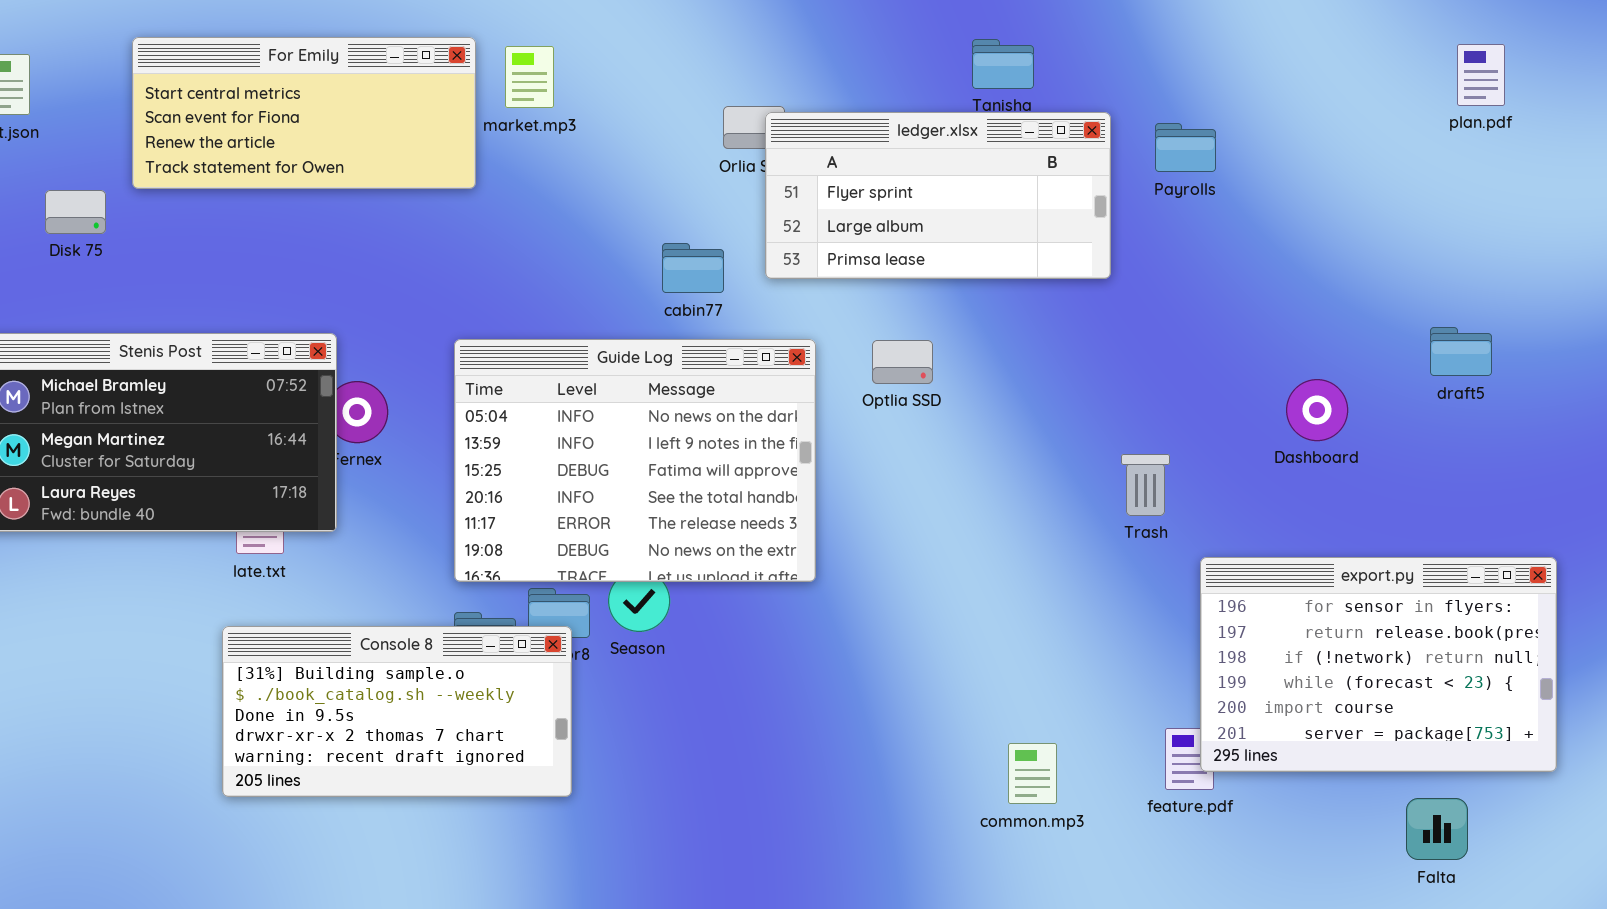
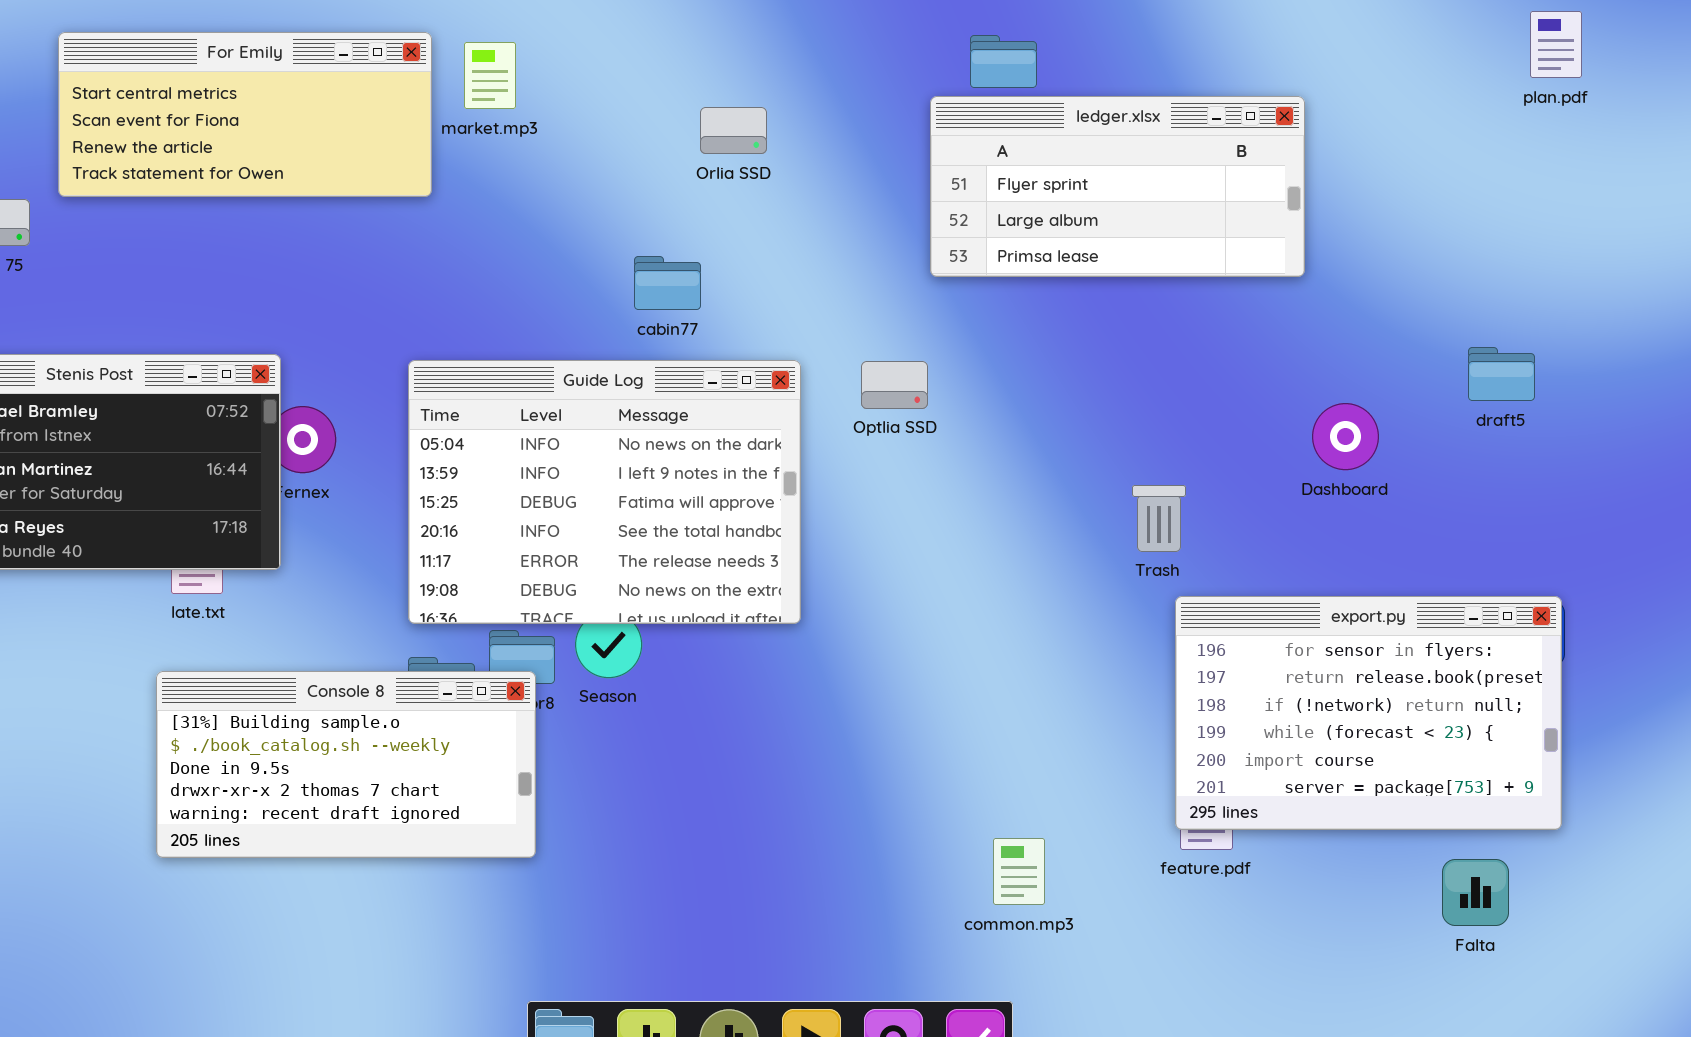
plan.pdf: [1457,44,1505,106] -> [1530,11,1582,78], moved
ledger.xlsx: [765,112,1111,279] -> [930,96,1305,277], moved
export.py: [1200,557,1557,772] -> [1175,596,1562,830], moved
common.mp3: [1008,743,1057,804] -> [993,838,1045,905], moved

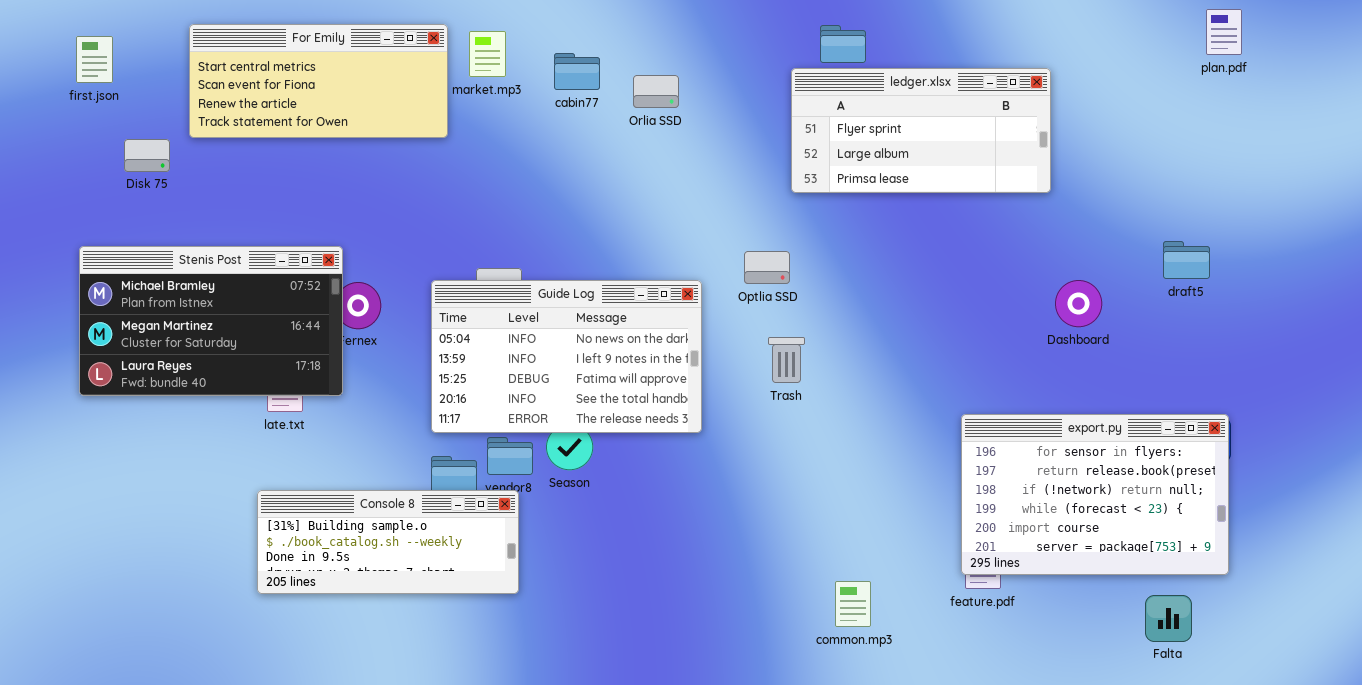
cabin77: [634,256,701,310] -> [554,53,600,90], moved
Guide Log: [408,360,801,624] -> [431,280,702,433], resized
Trash: [1132,485,1186,552] -> [768,337,805,383], moved
Console 8: [156,671,536,858] -> [257,490,519,594], resized

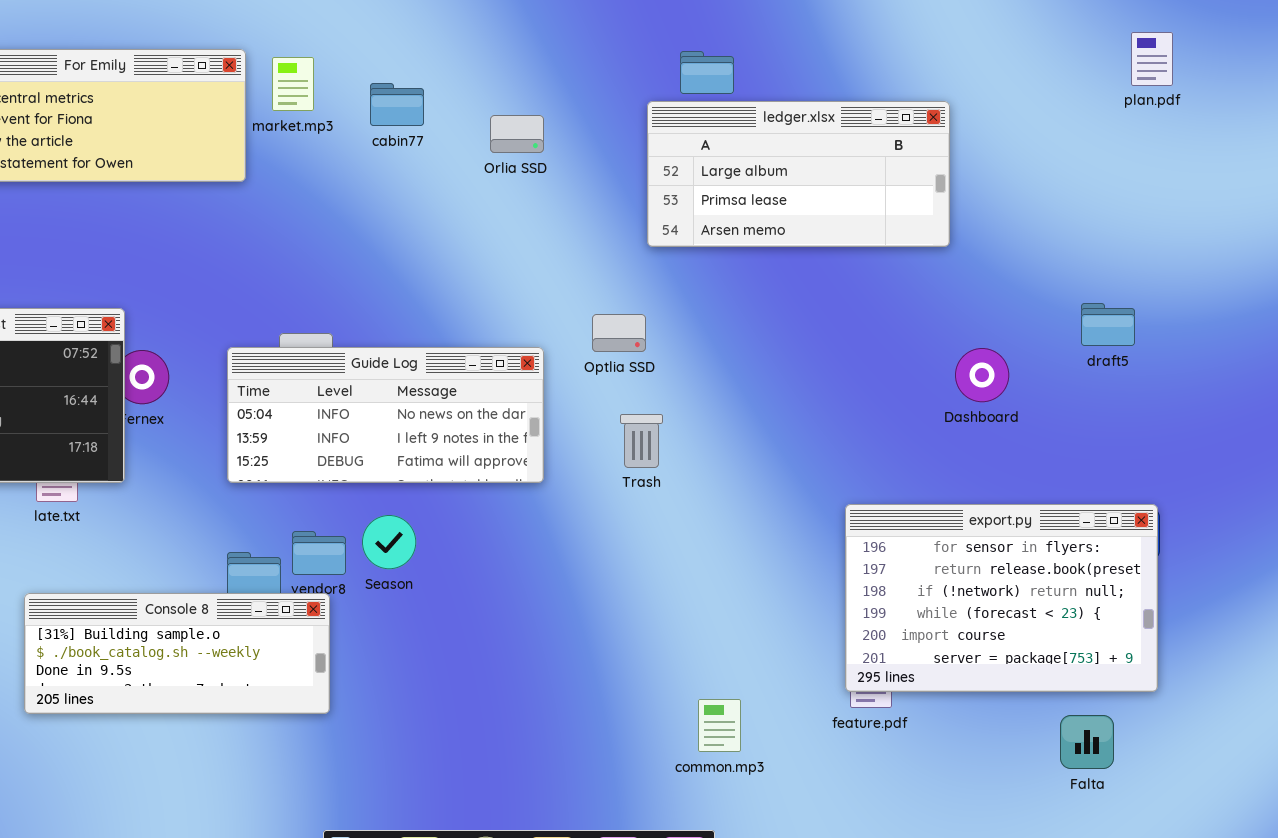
ledger.xlsx: [791,68,1051,193] -> [647,101,950,247], scrolled down 1 row
Orlia SSD: [633,75,679,108] -> [490,115,544,153], moved
Guide Log: [431,280,702,433] -> [227,347,544,483], resized

